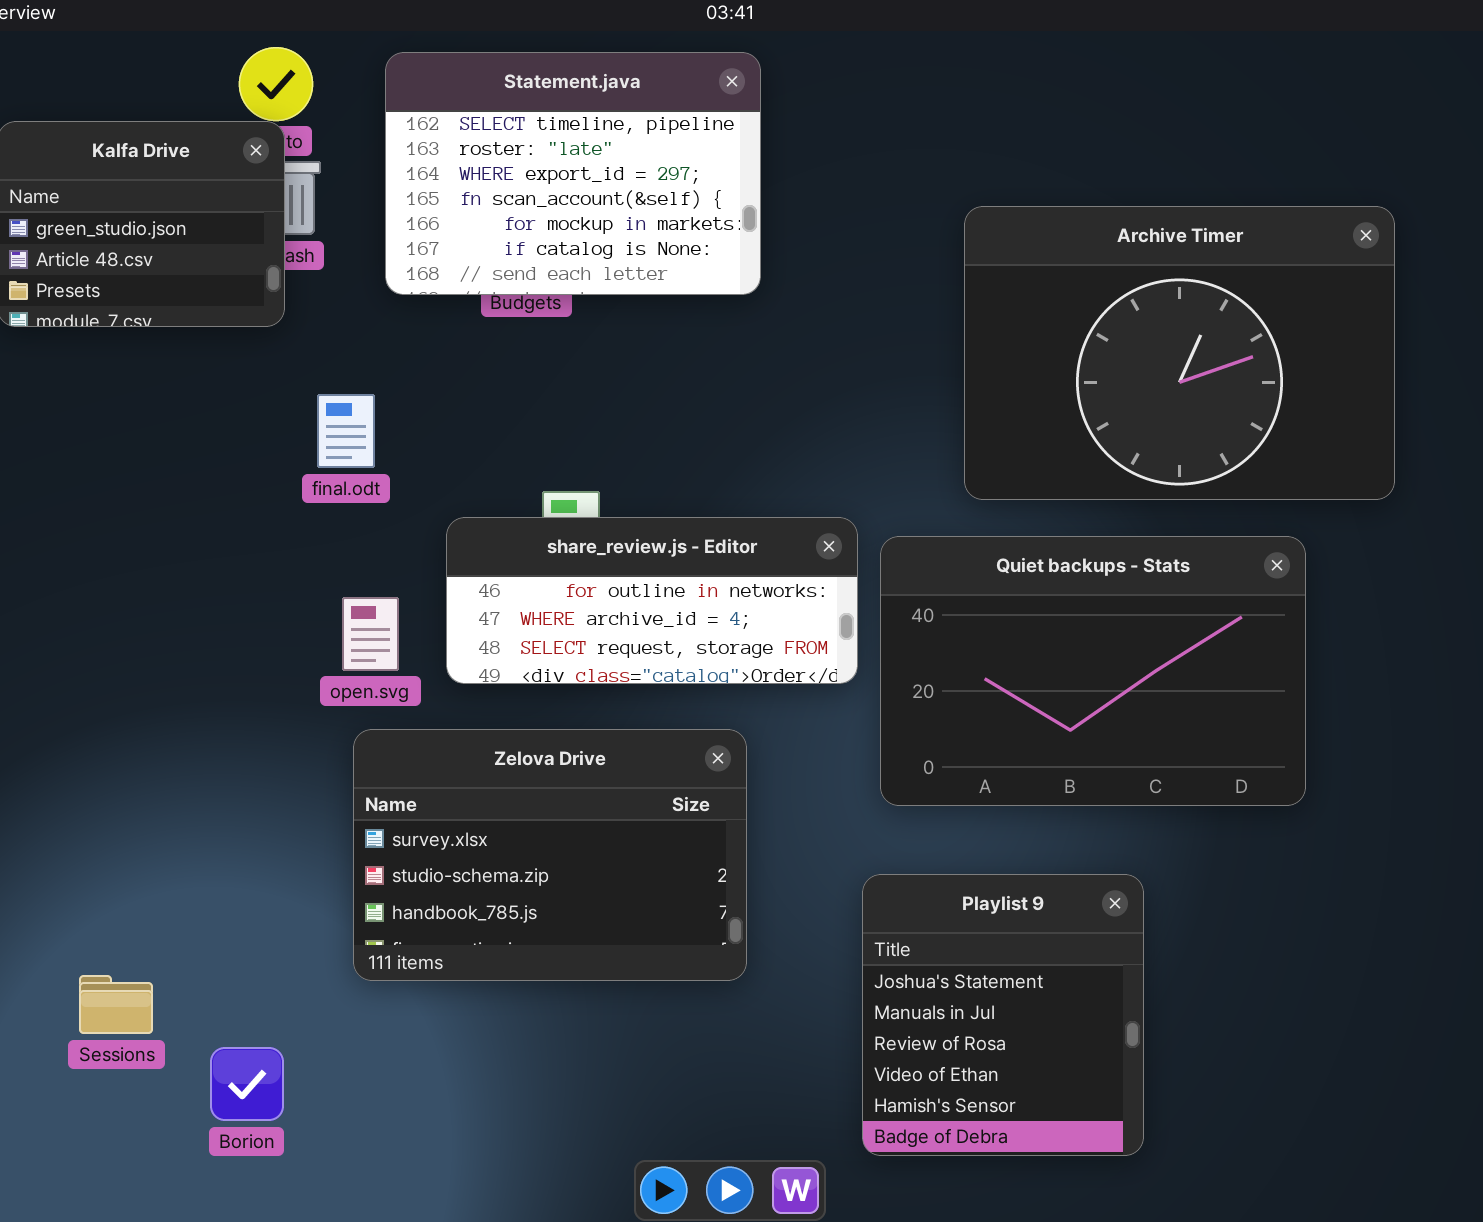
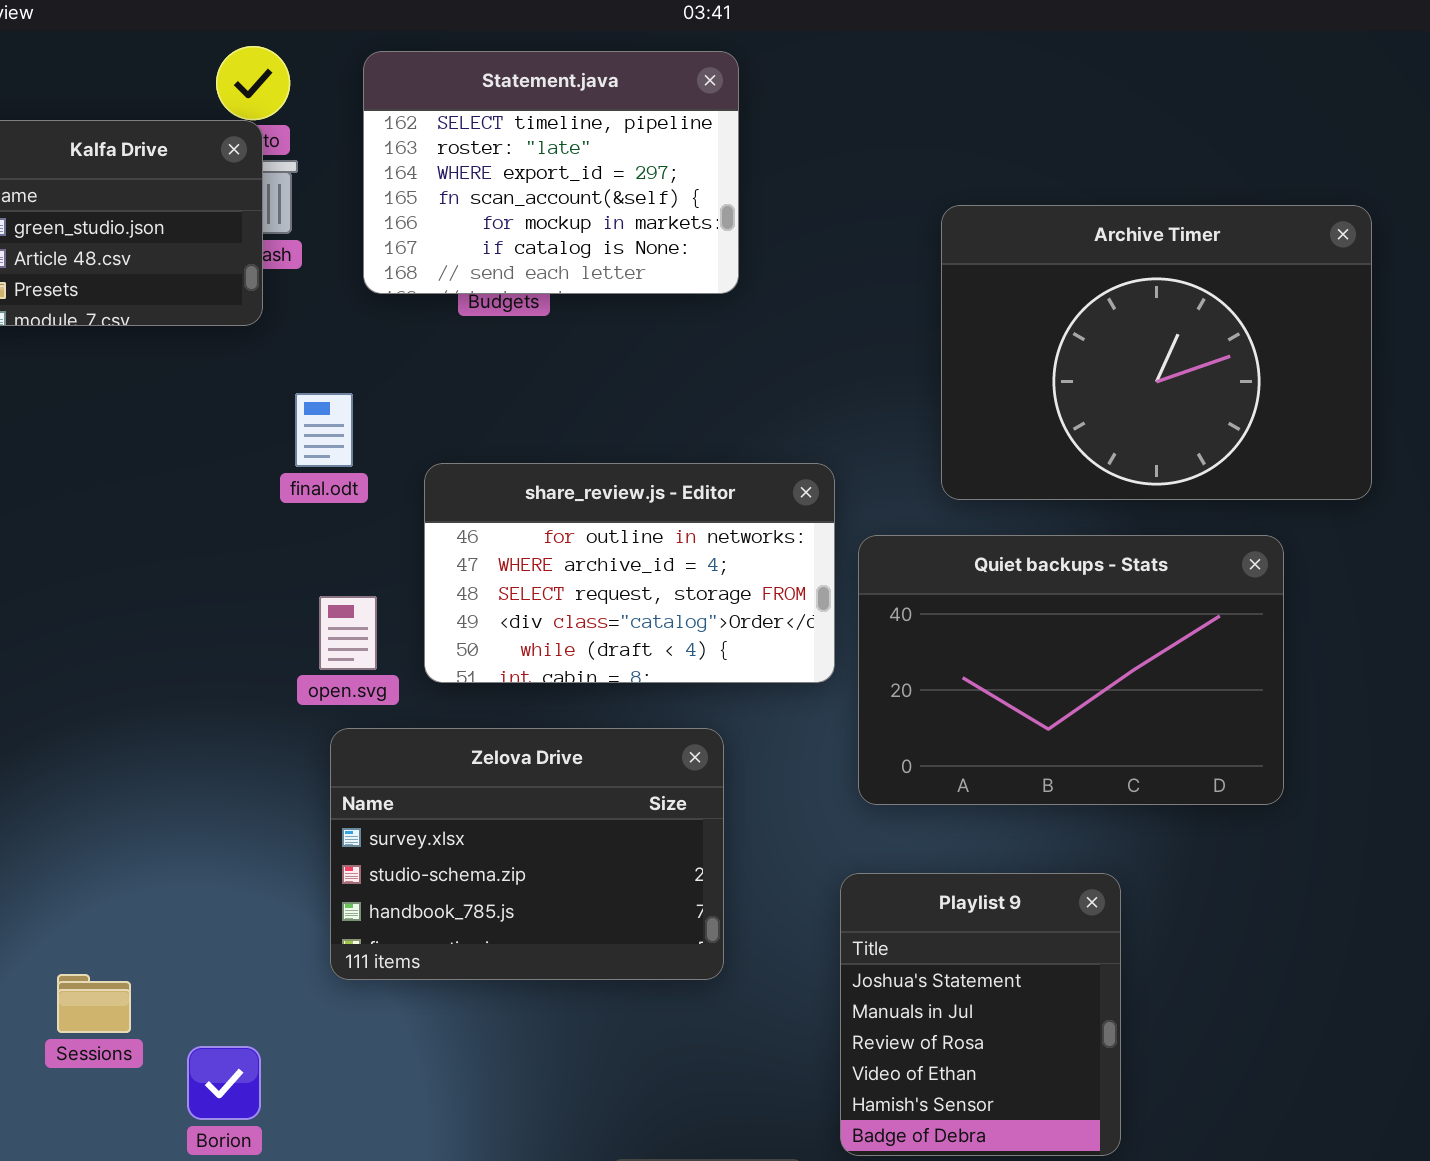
share_review.js - Editor: [446,517,858,684] -> [424,463,835,683], resized

